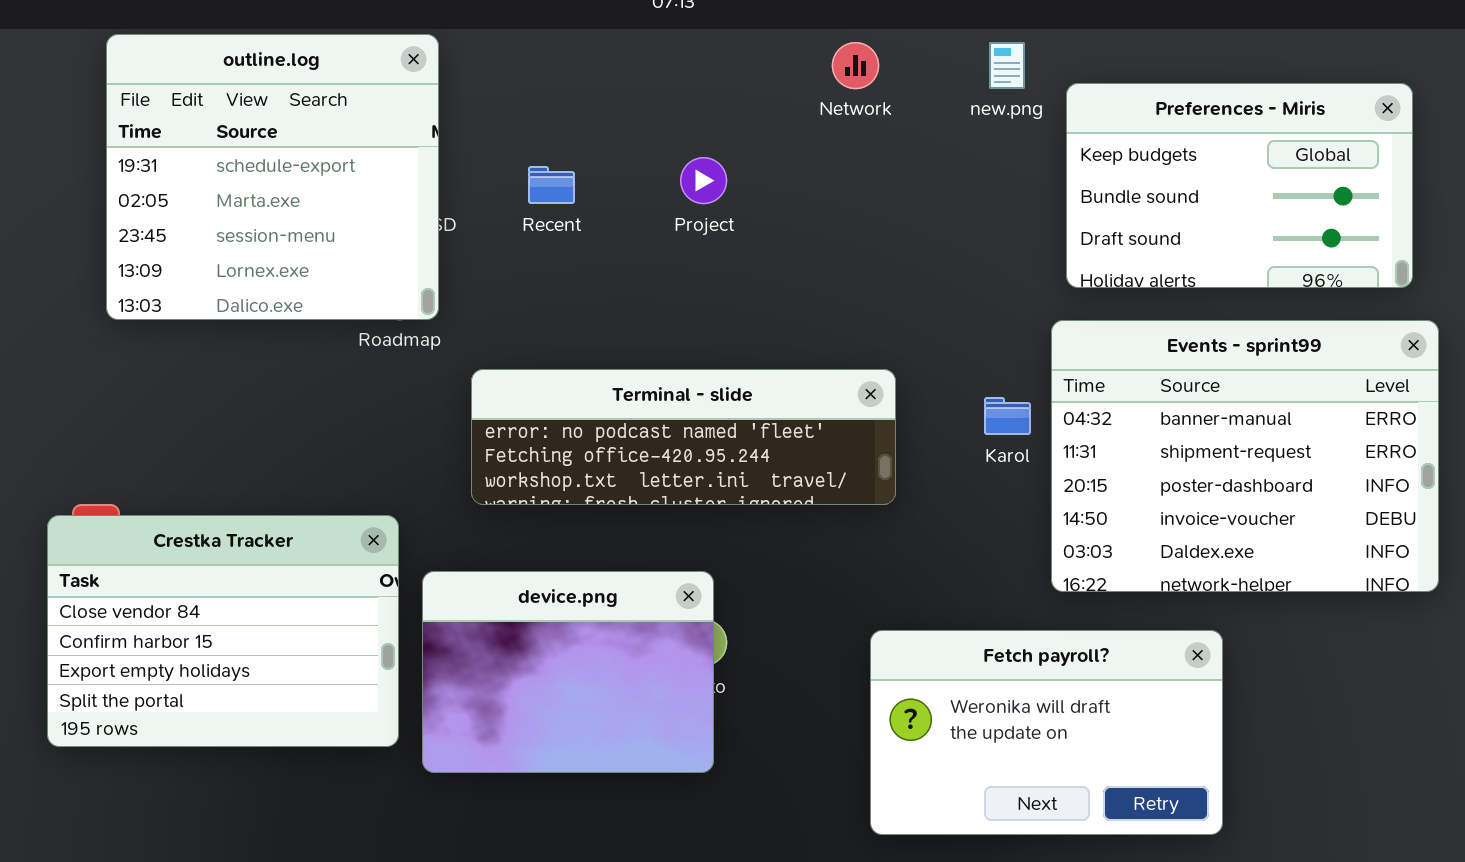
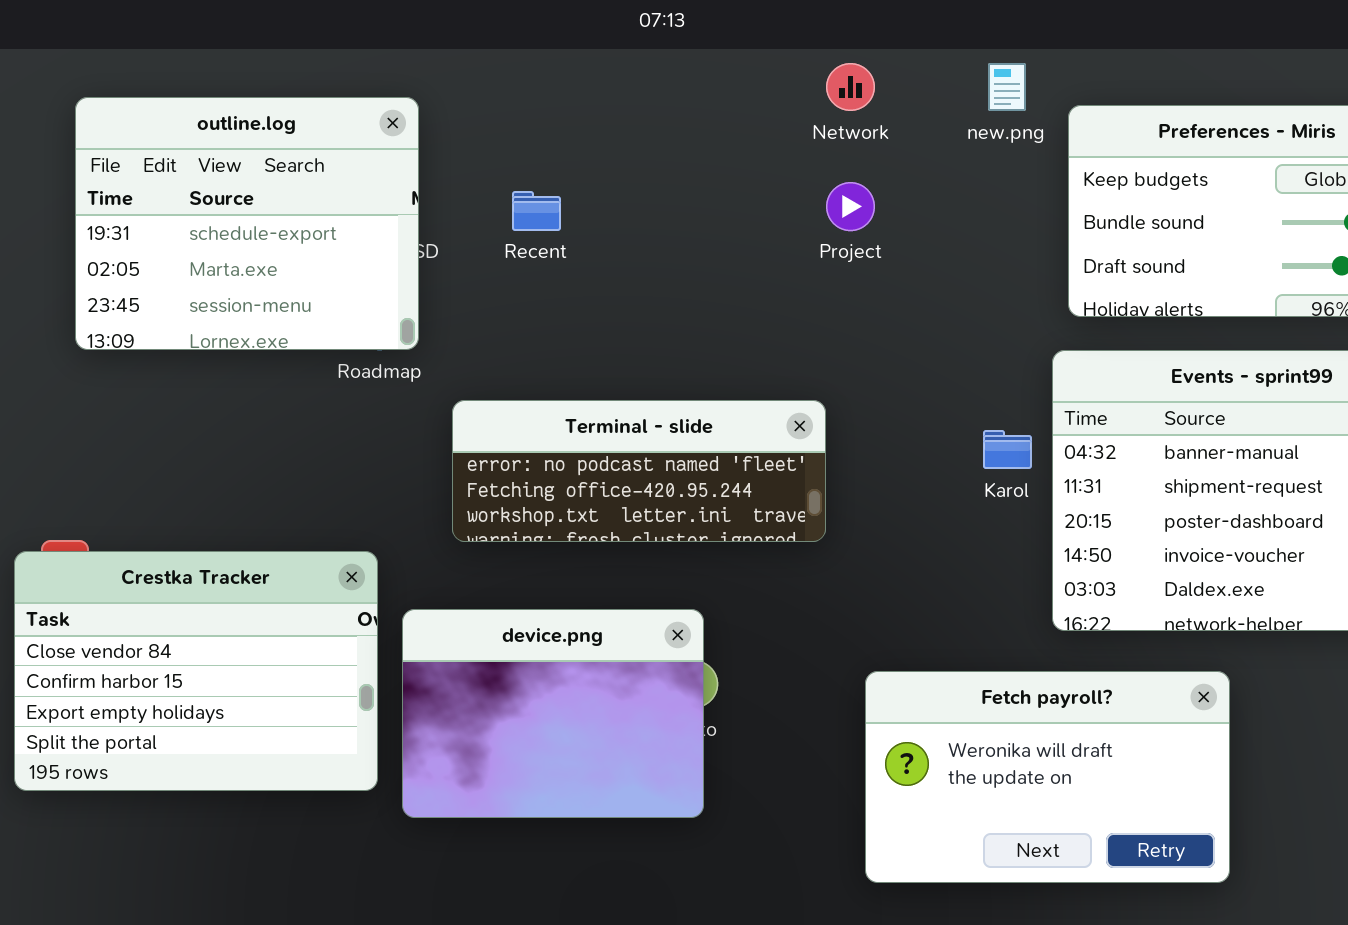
outline.log: [106,34,439,320] -> [75,97,419,350], resized
Project: [680,157,727,204] -> [826,182,875,231], moved
Terminal - slide: [471,369,896,505] -> [452,400,826,542], resized

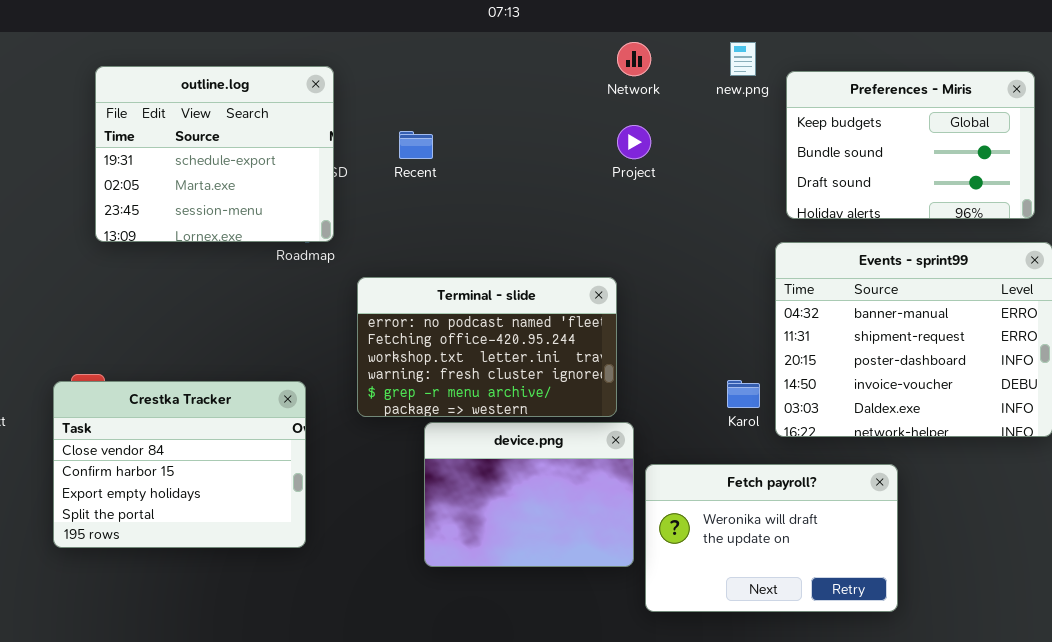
Terminal - slide: [452,400,826,542] -> [357,277,617,417], resized
Karol: [983,430,1032,469] -> [727,380,760,408], moved
device.png: [402,609,704,818] -> [424,422,634,567], moved

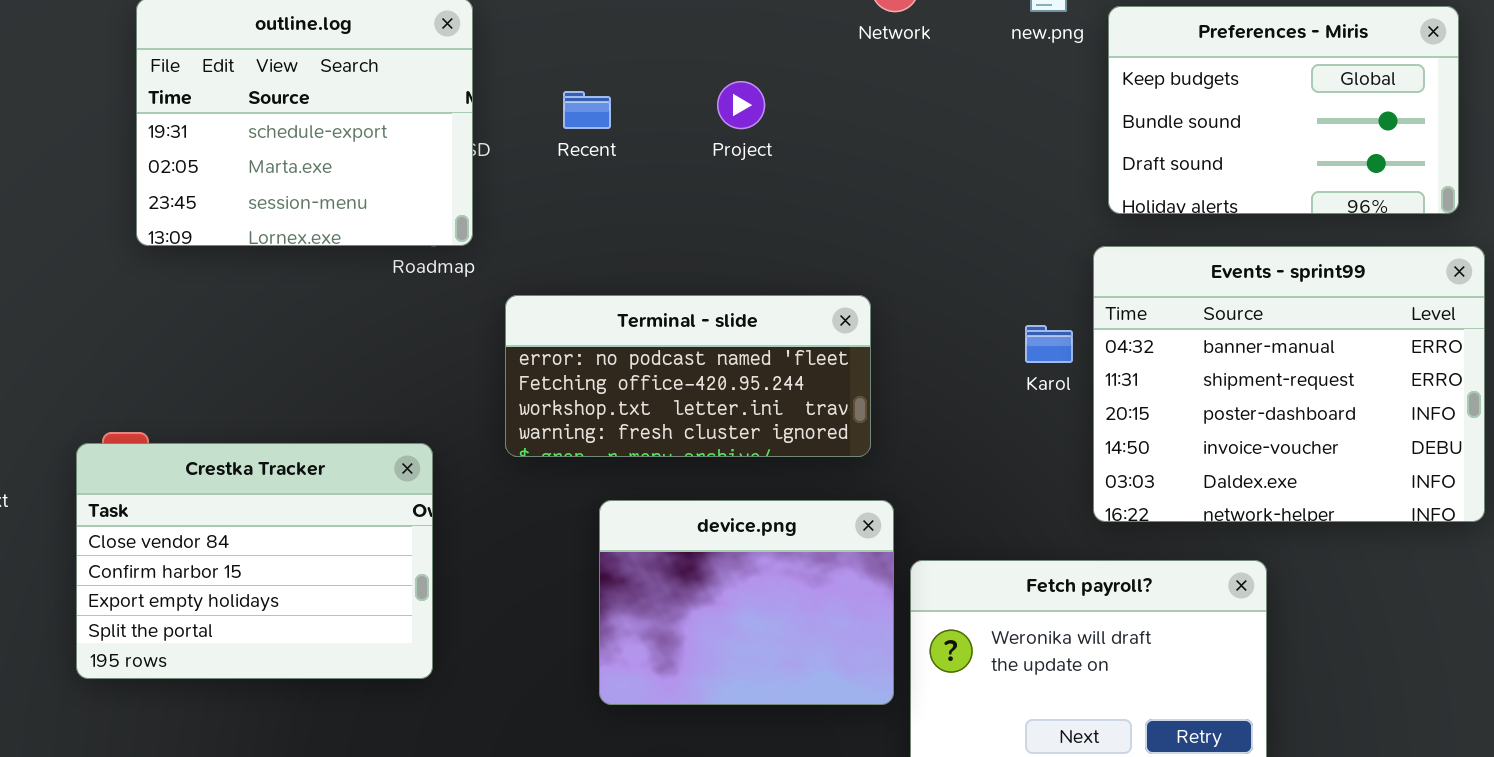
Project: [617,125,651,159] -> [717,81,765,129], moved
Terminal - slide: [357,277,617,417] -> [505,295,871,457], resized
Karol: [727,380,760,408] -> [1025,325,1073,363], moved

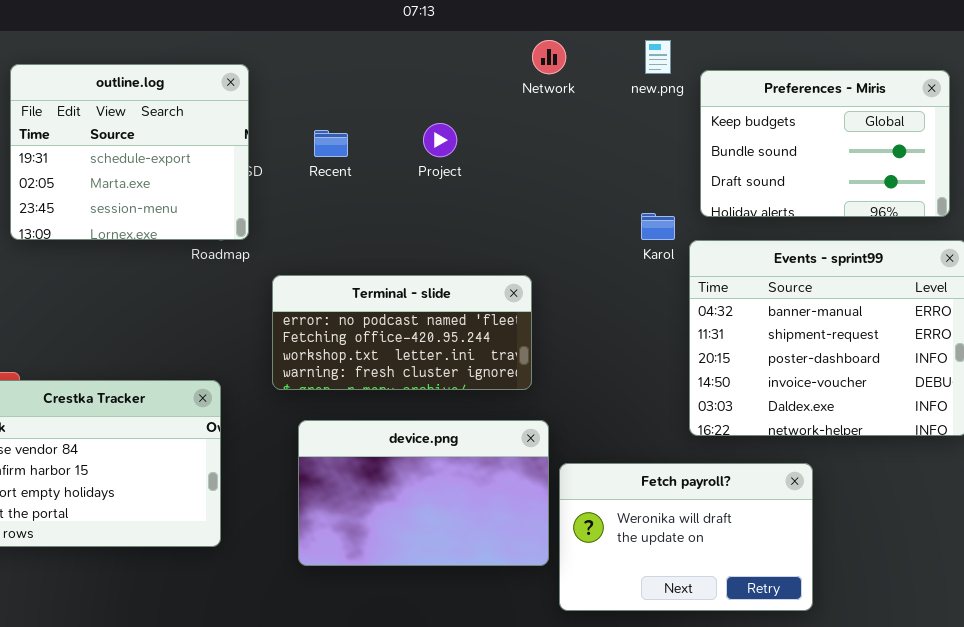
Karol: [1025,325,1073,363] -> [641,213,675,240], moved
device.png: [599,500,894,705] -> [298,420,549,566], resized

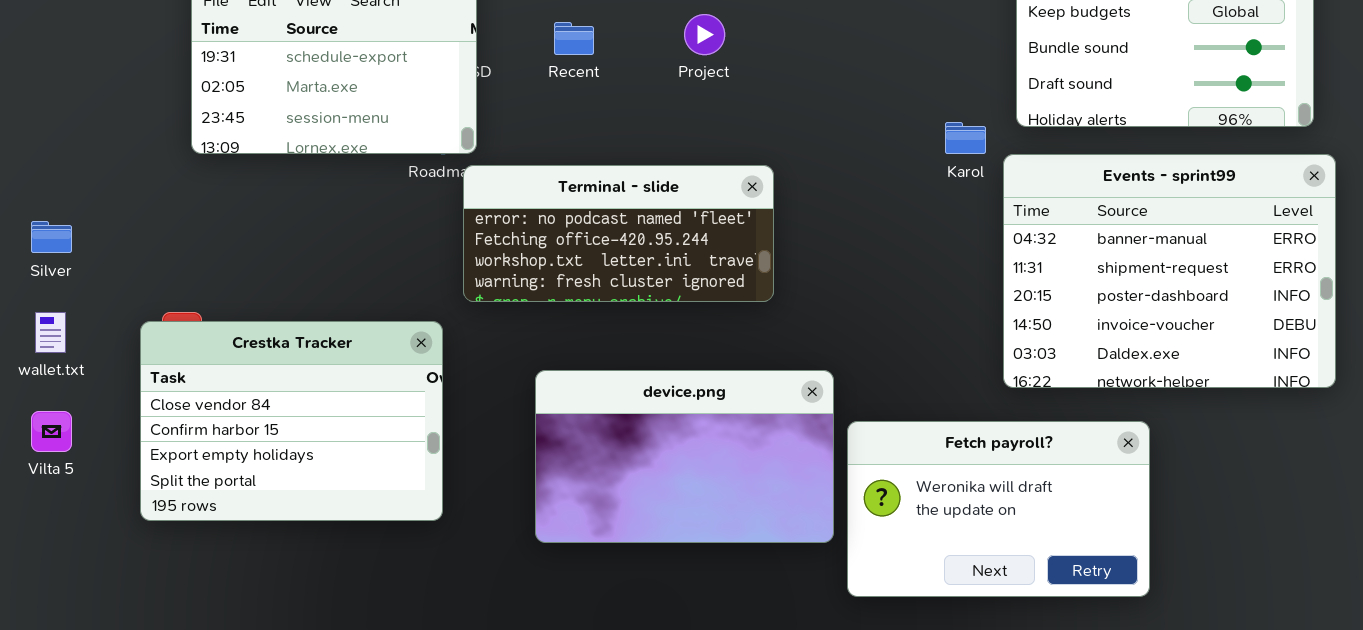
Terminal - slide: [272,275,532,390] -> [463,165,774,302], moved

